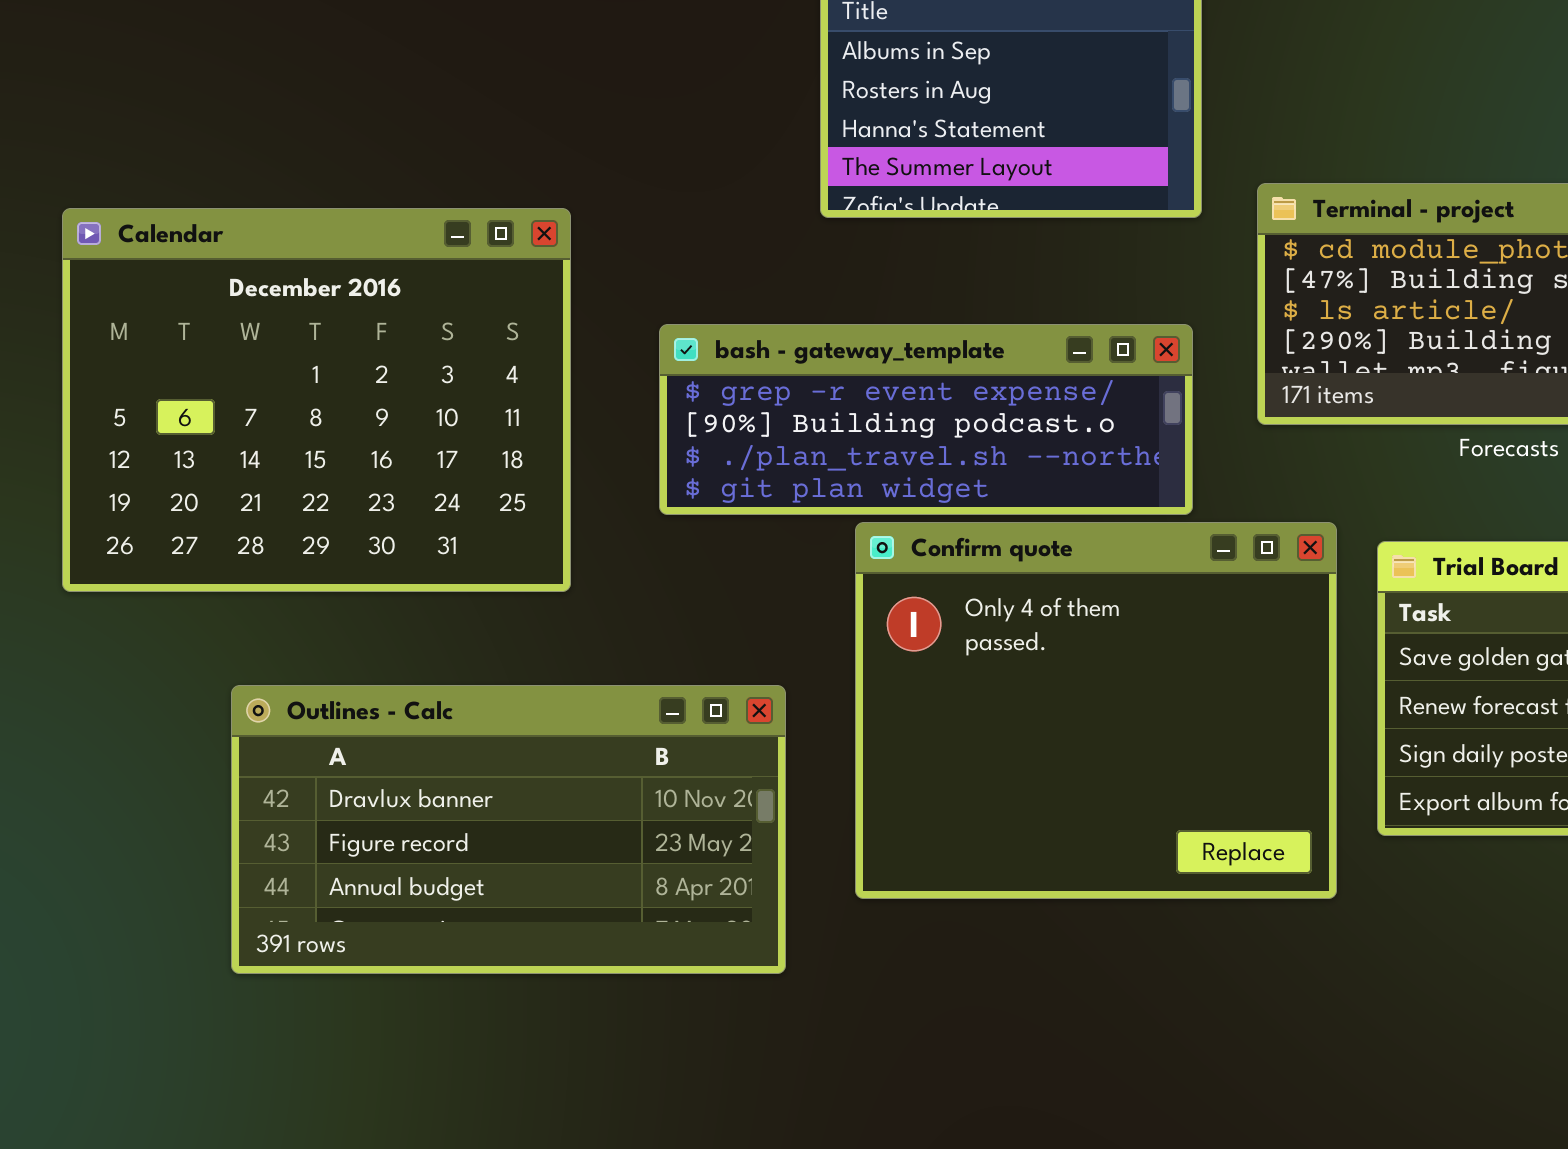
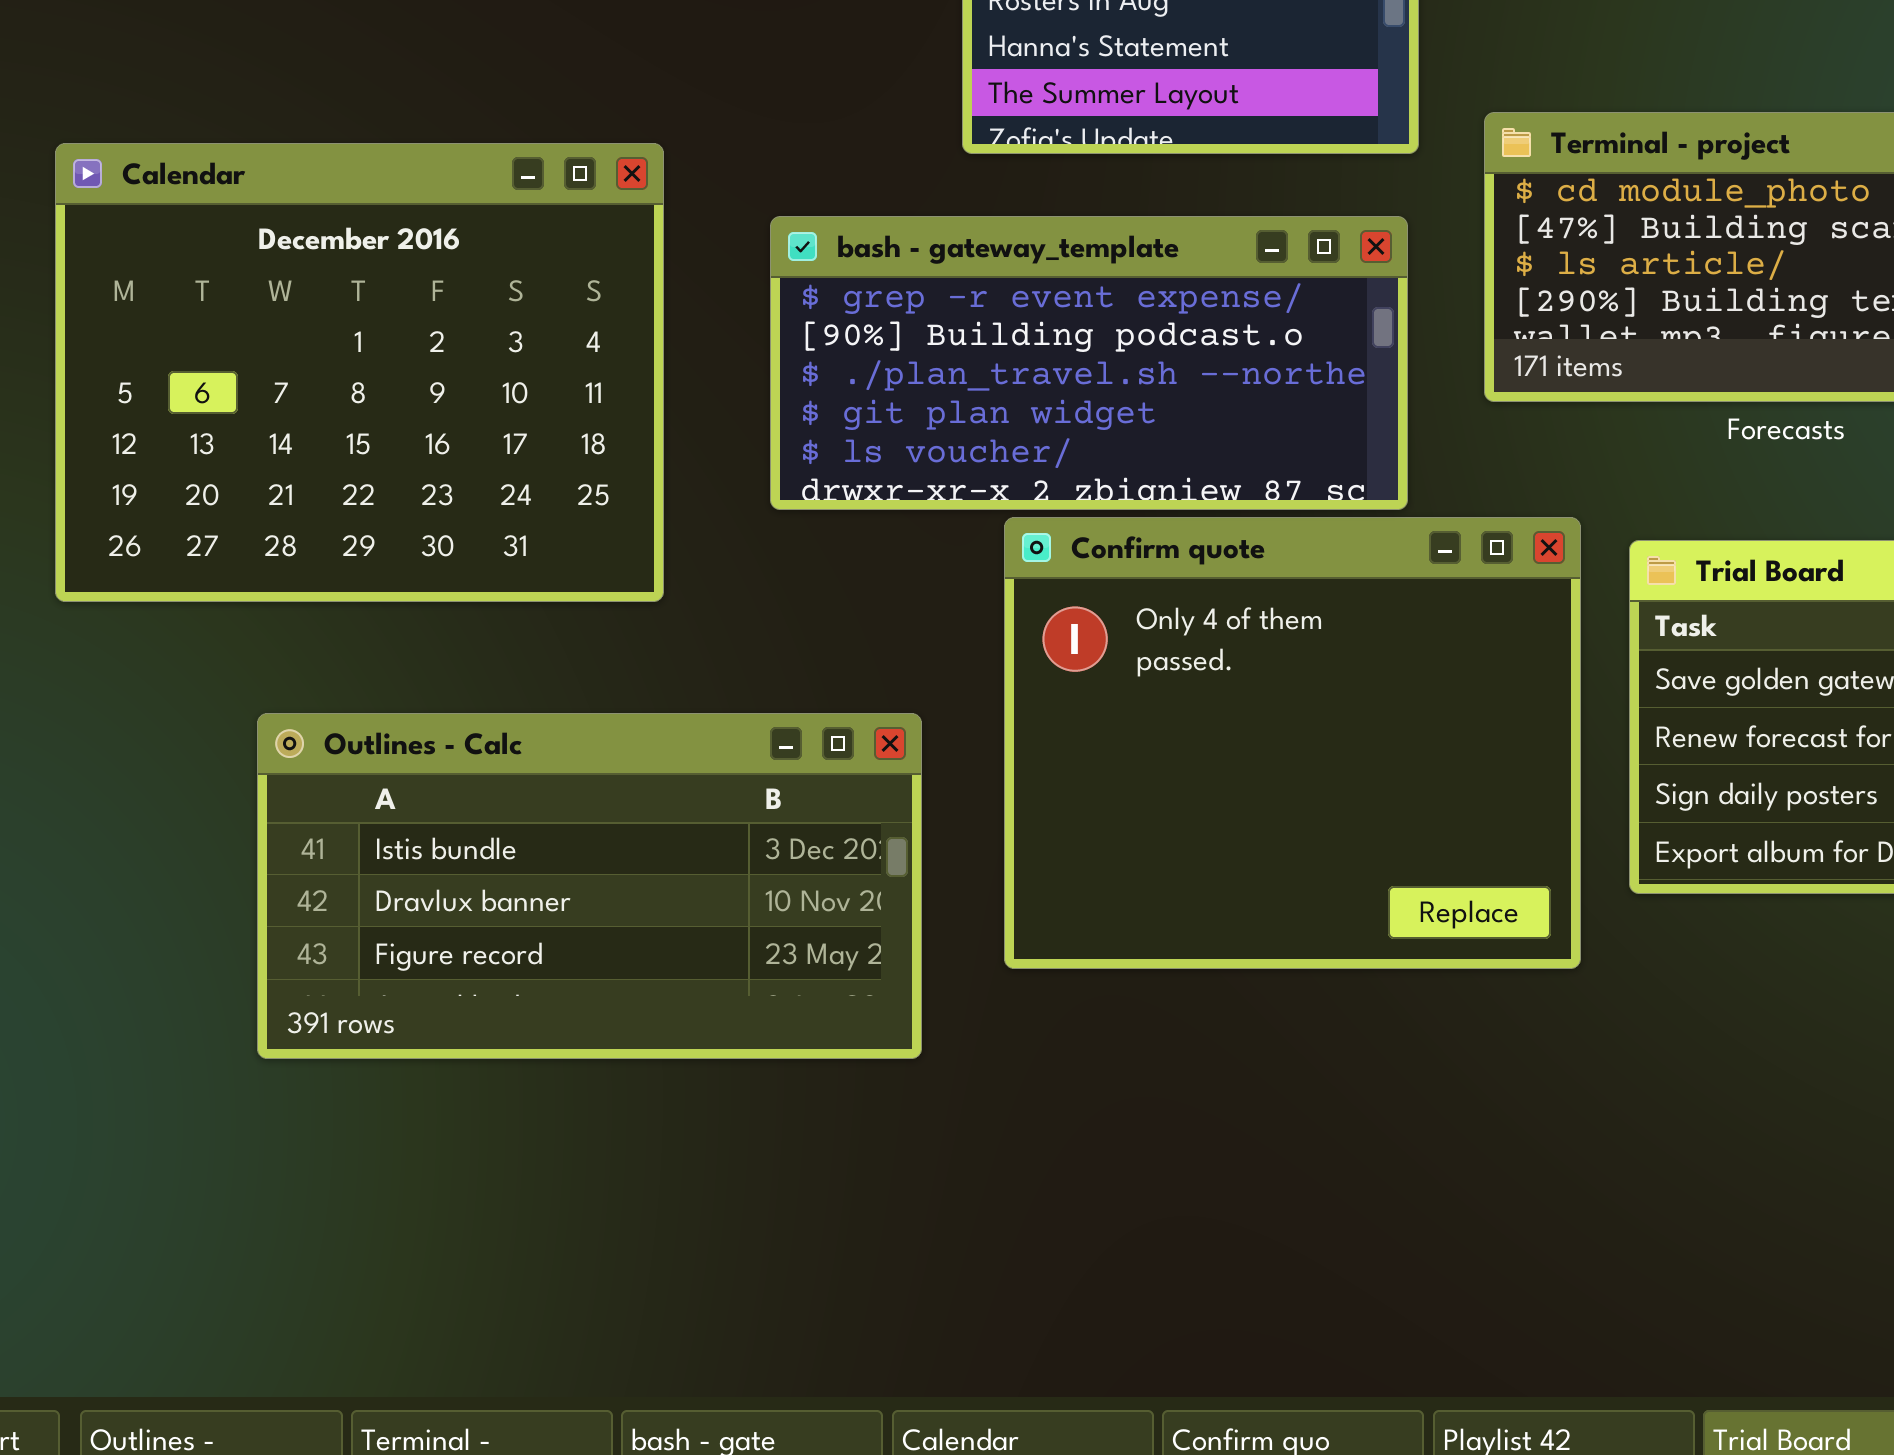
bash - gateway_template: [659,324,1193,515] -> [770,216,1408,510], resized
Outlines - Calc: [231,685,786,974] -> [257,713,922,1059], scrolled up 1 row

